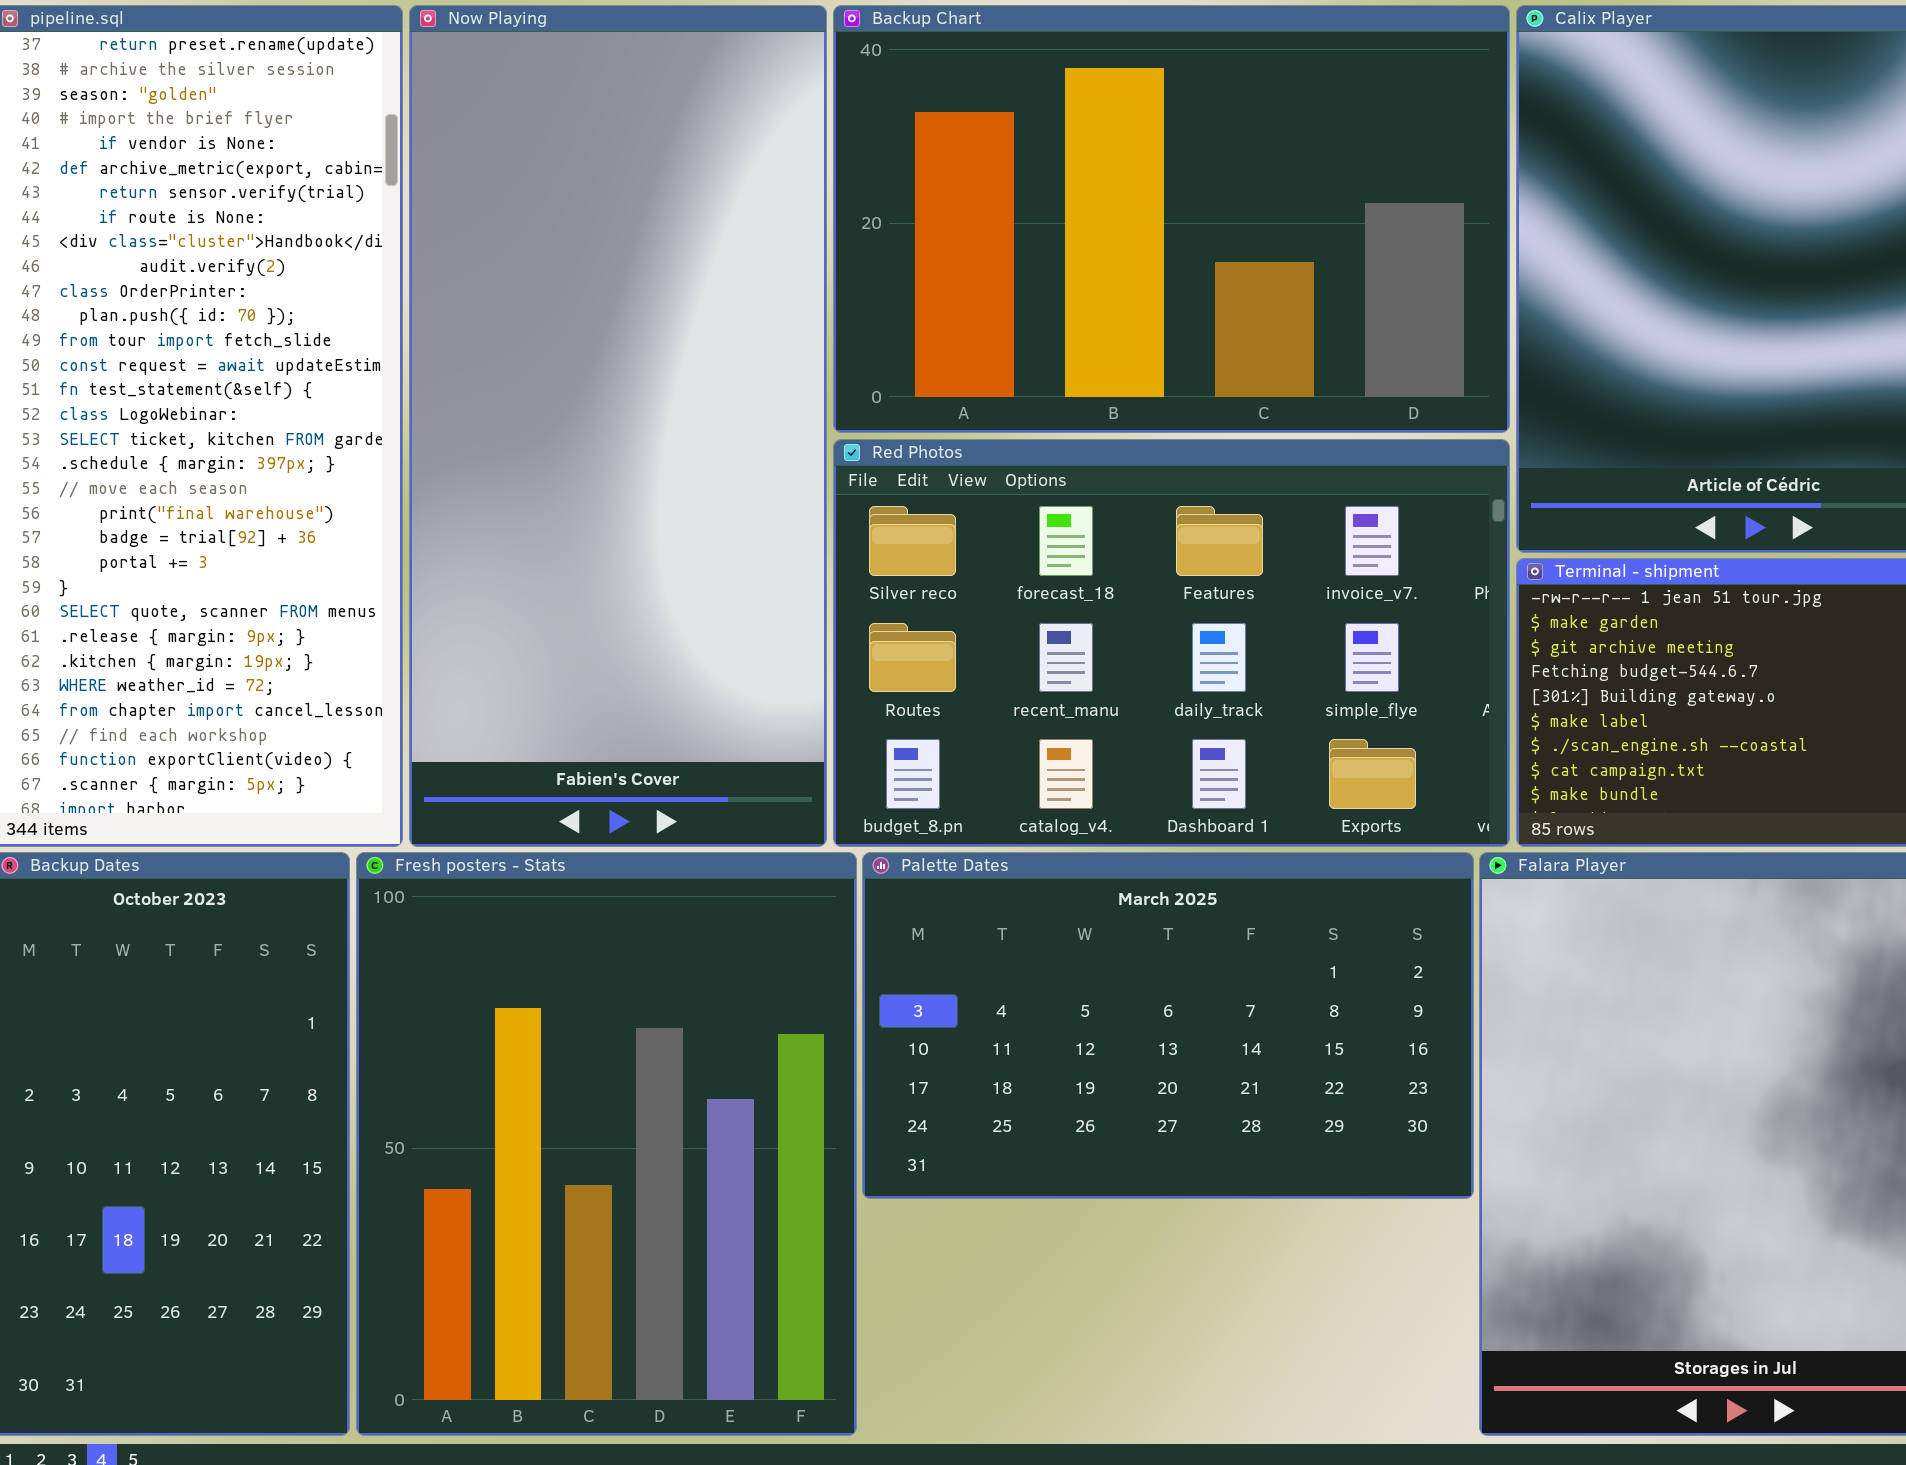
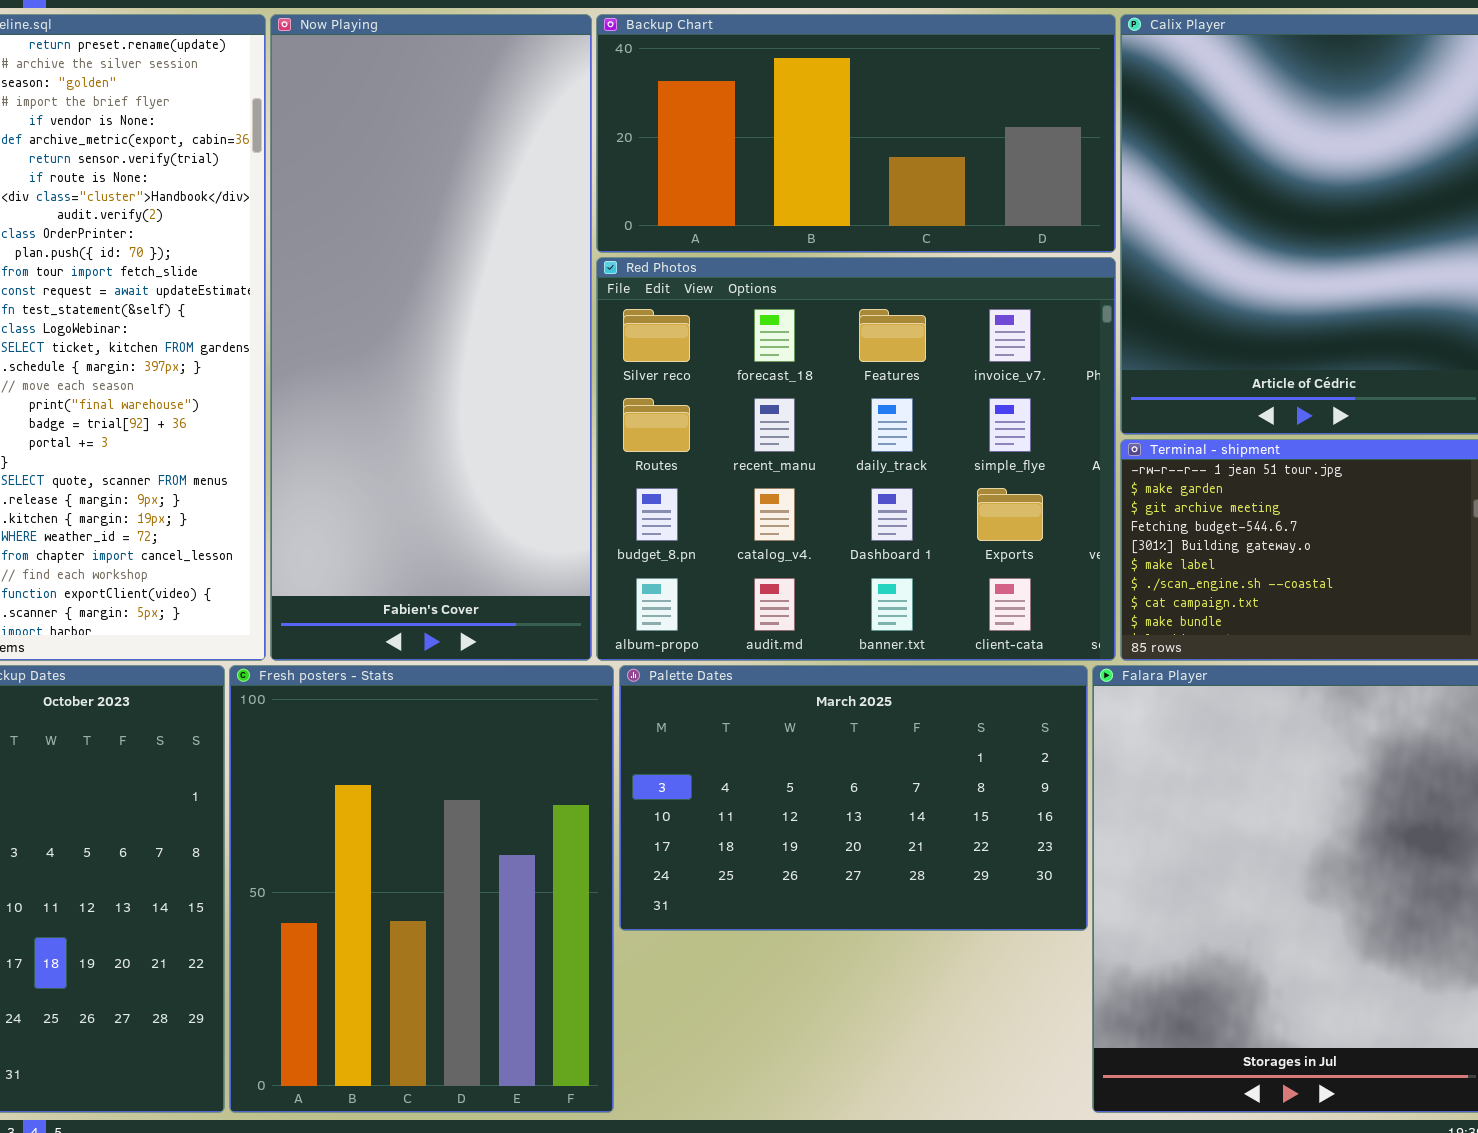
Backup Chart: [833,5,1510,433] -> [596,14,1116,253], resized
Red Photos: [833,439,1510,847] -> [596,257,1116,661], resized

